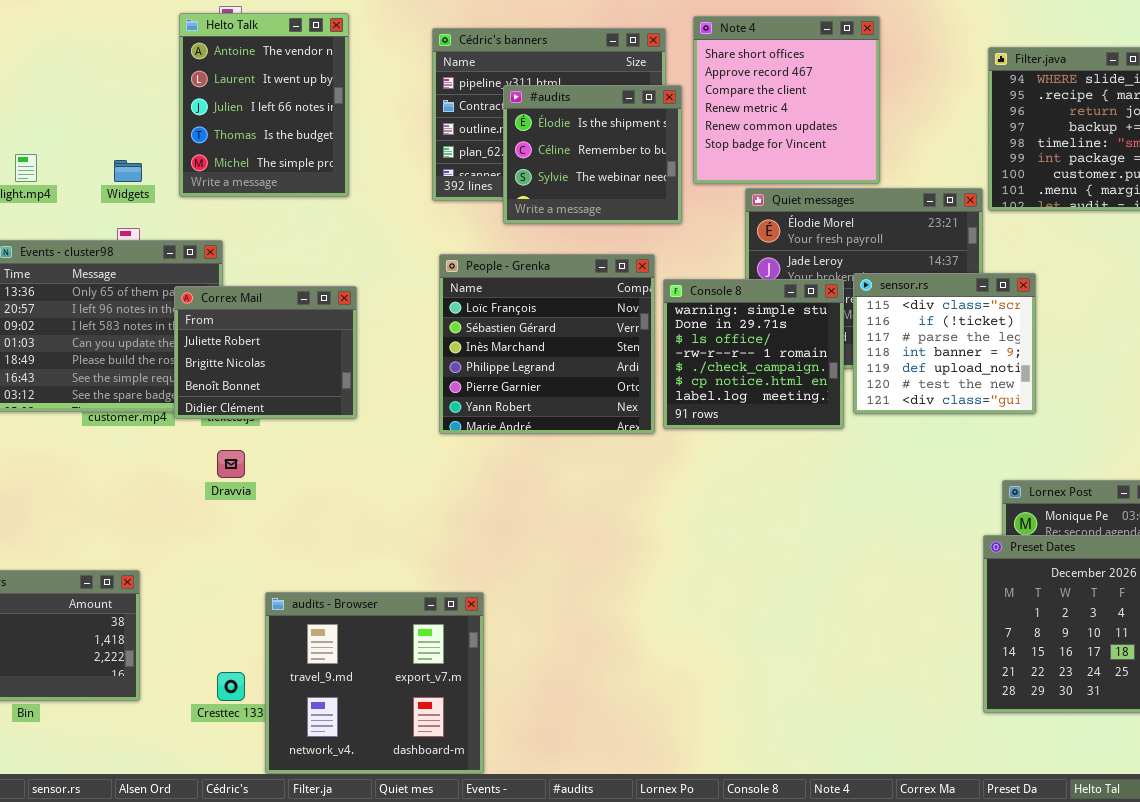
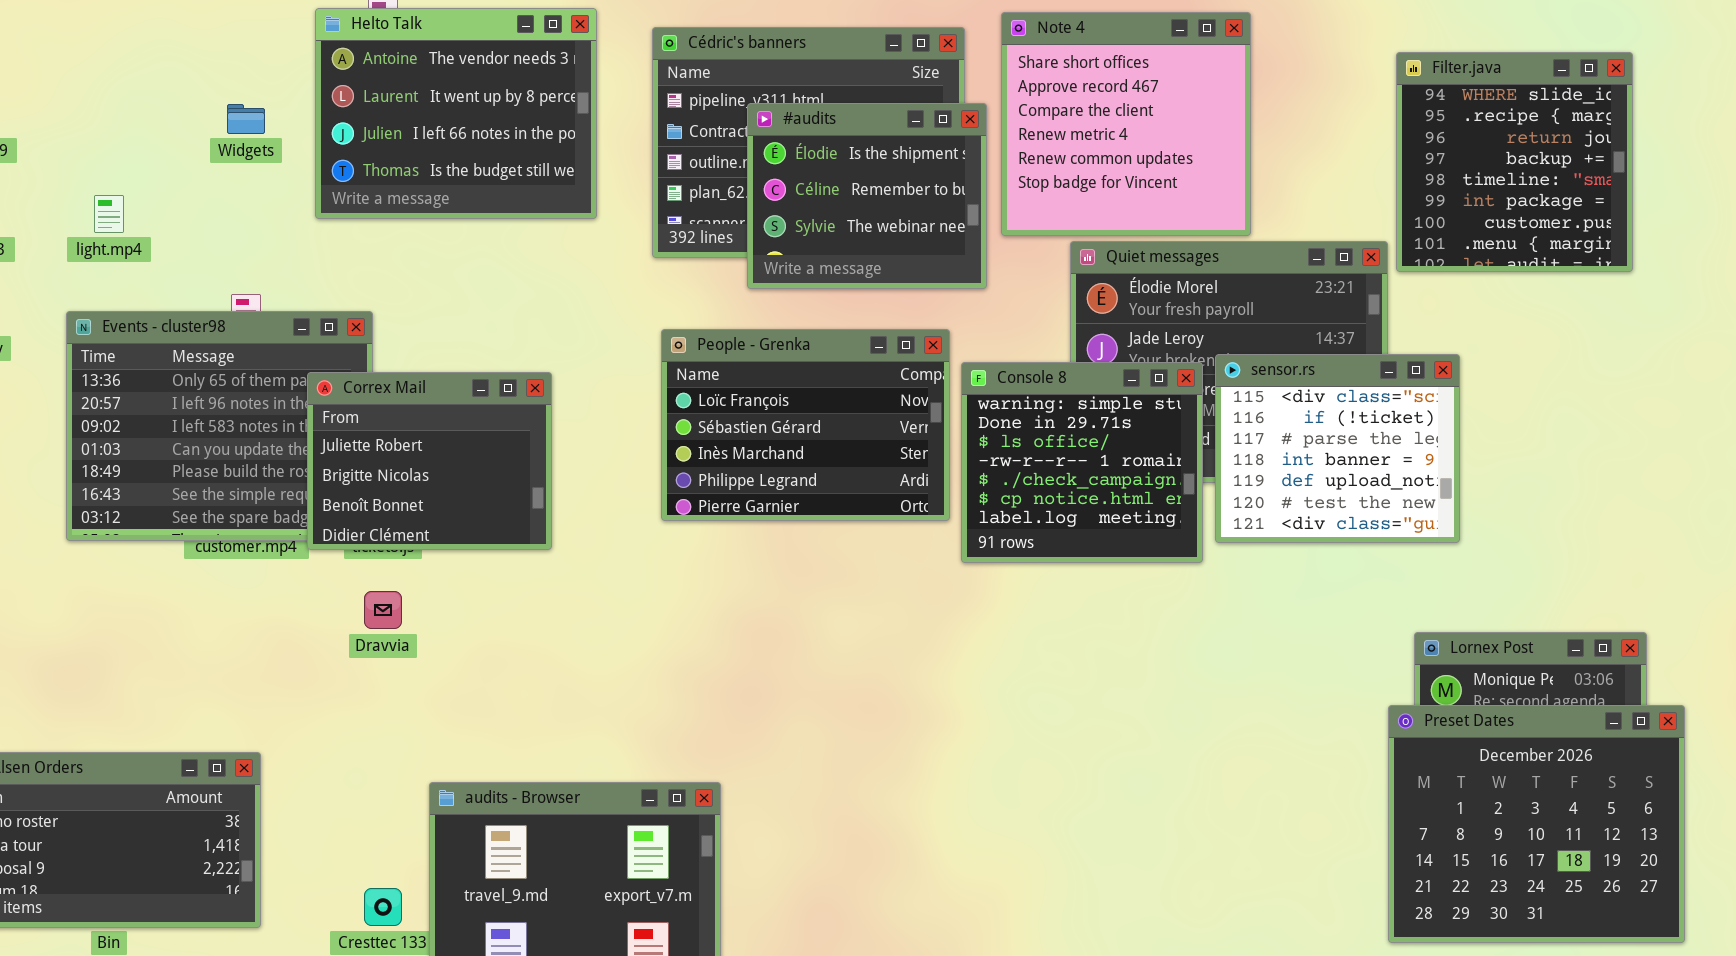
Helto Talk: [179,13,349,197] -> [315,8,597,219], resized
Widgets: [114,160,142,182] -> [227,104,265,134], moved
People - Grenka: [439,254,655,434] -> [661,329,950,521], resized

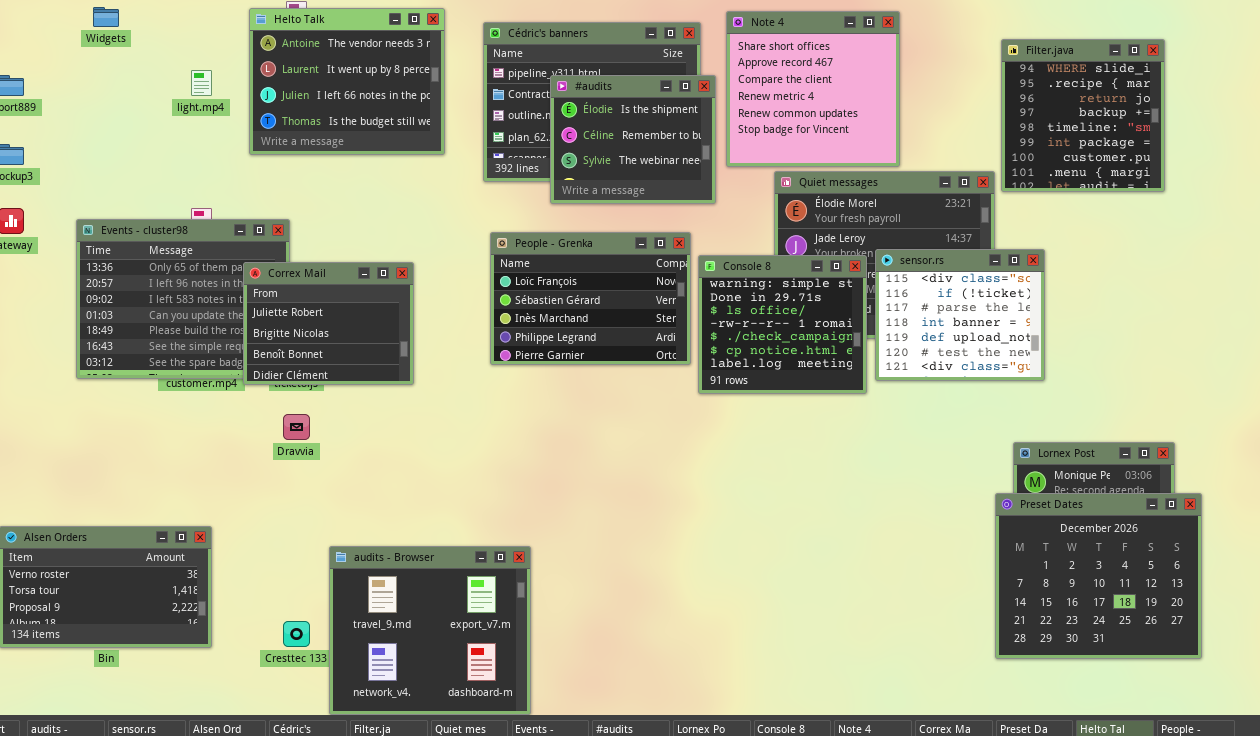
Widgets: [227,104,265,134] -> [93,7,119,27], moved
light.mp4: [94,195,124,233] -> [191,70,212,96], moved

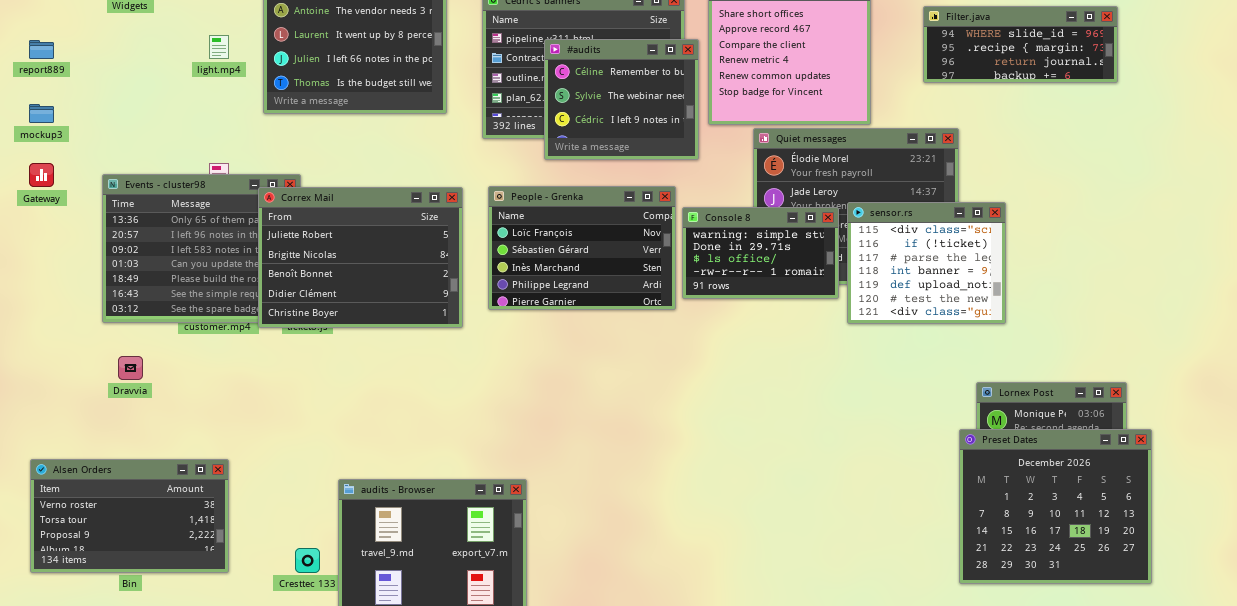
Filter.java: [1001,39,1165,192] -> [923,6,1118,83], resized
#audits: [550,75,716,204] -> [544,39,699,160], scrolled down 1 row
Console 8: [698,255,867,394] -> [682,207,839,299], resized
Correx Mail: [243,262,414,385] -> [258,187,463,328], resized
Dravvia: [283,414,310,440] -> [118,356,143,380], moved

